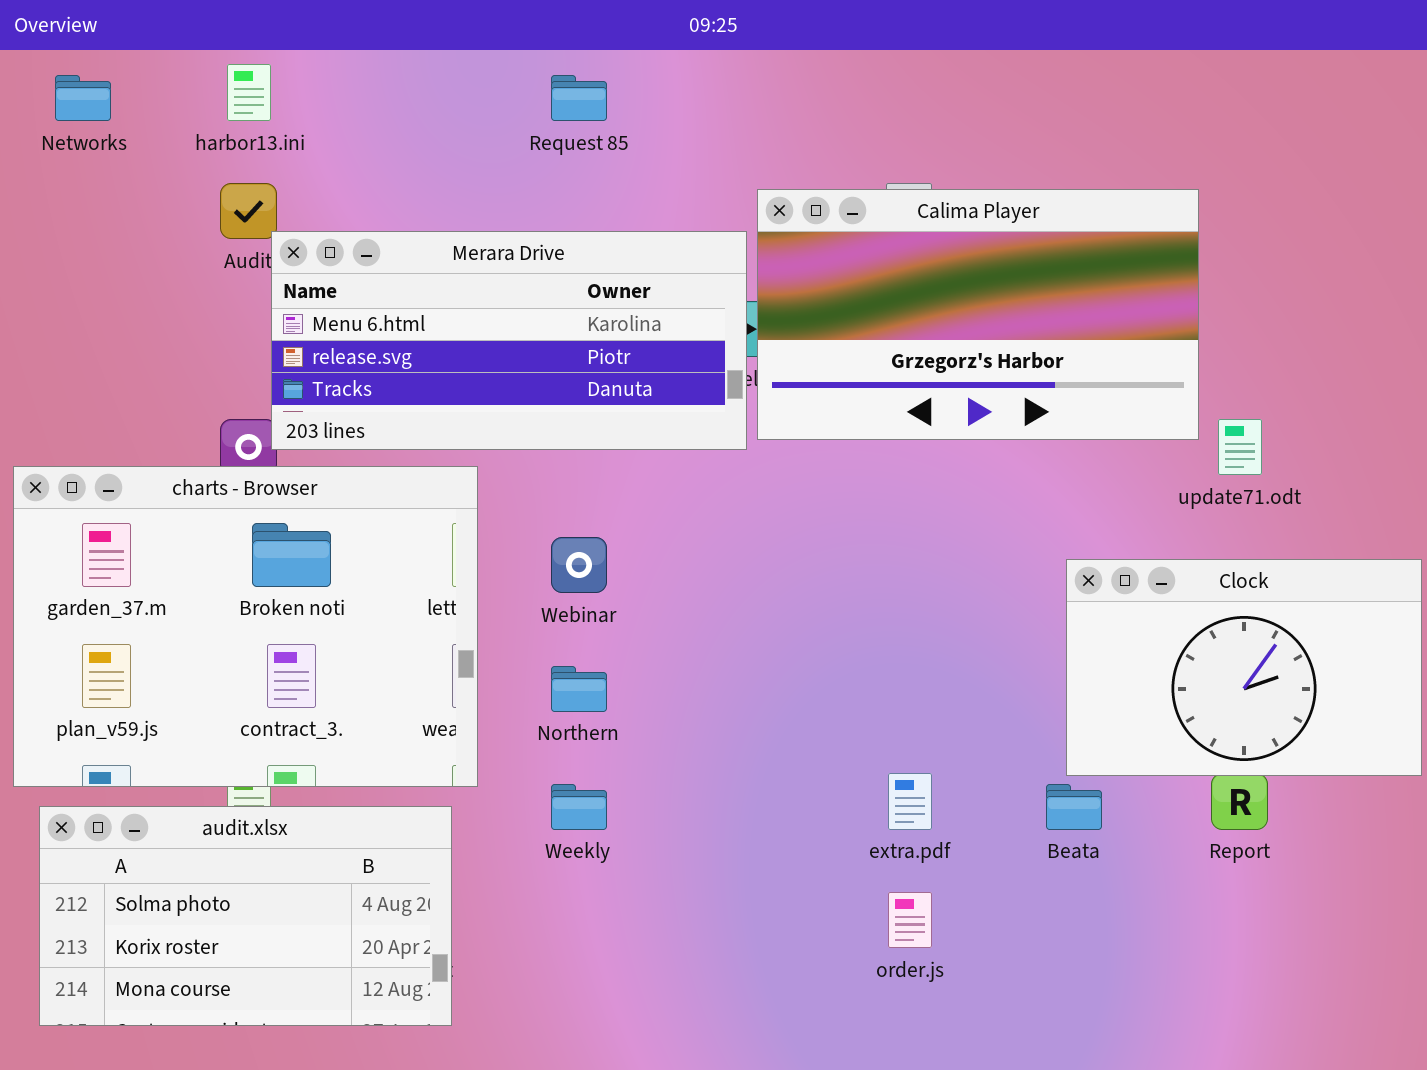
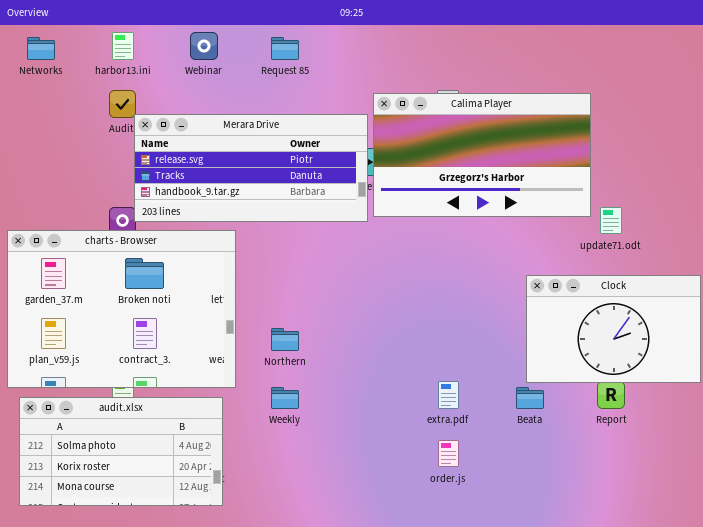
Merara Drive: [271,231,747,450] -> [134,114,368,222], scrolled down 1 row
Webinar: [551,537,607,593] -> [190,32,218,60], moved

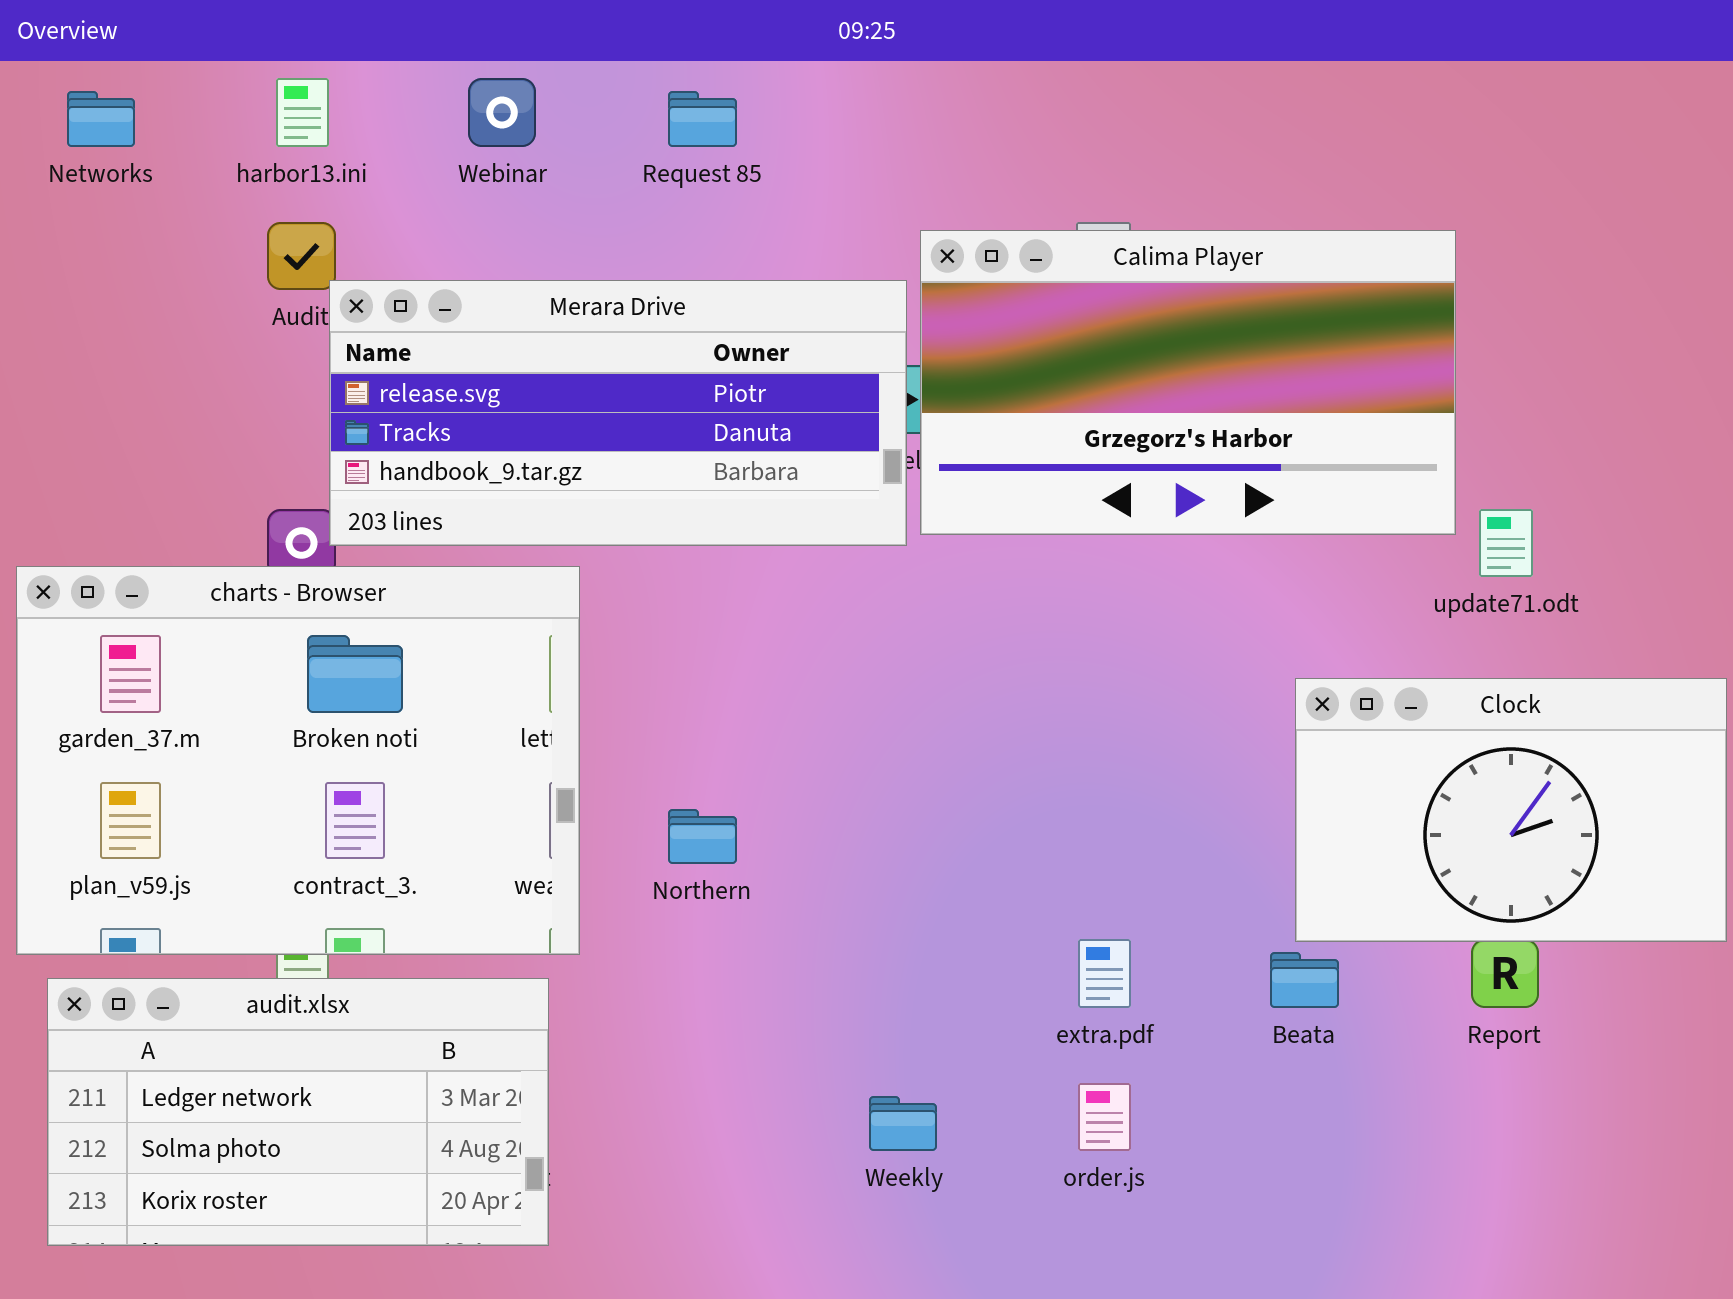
Weekly: [271,387,299,409] -> [869,1096,937,1151], moved
audit.xlsx: [19,397,223,506] -> [47,978,549,1246], scrolled up 1 row

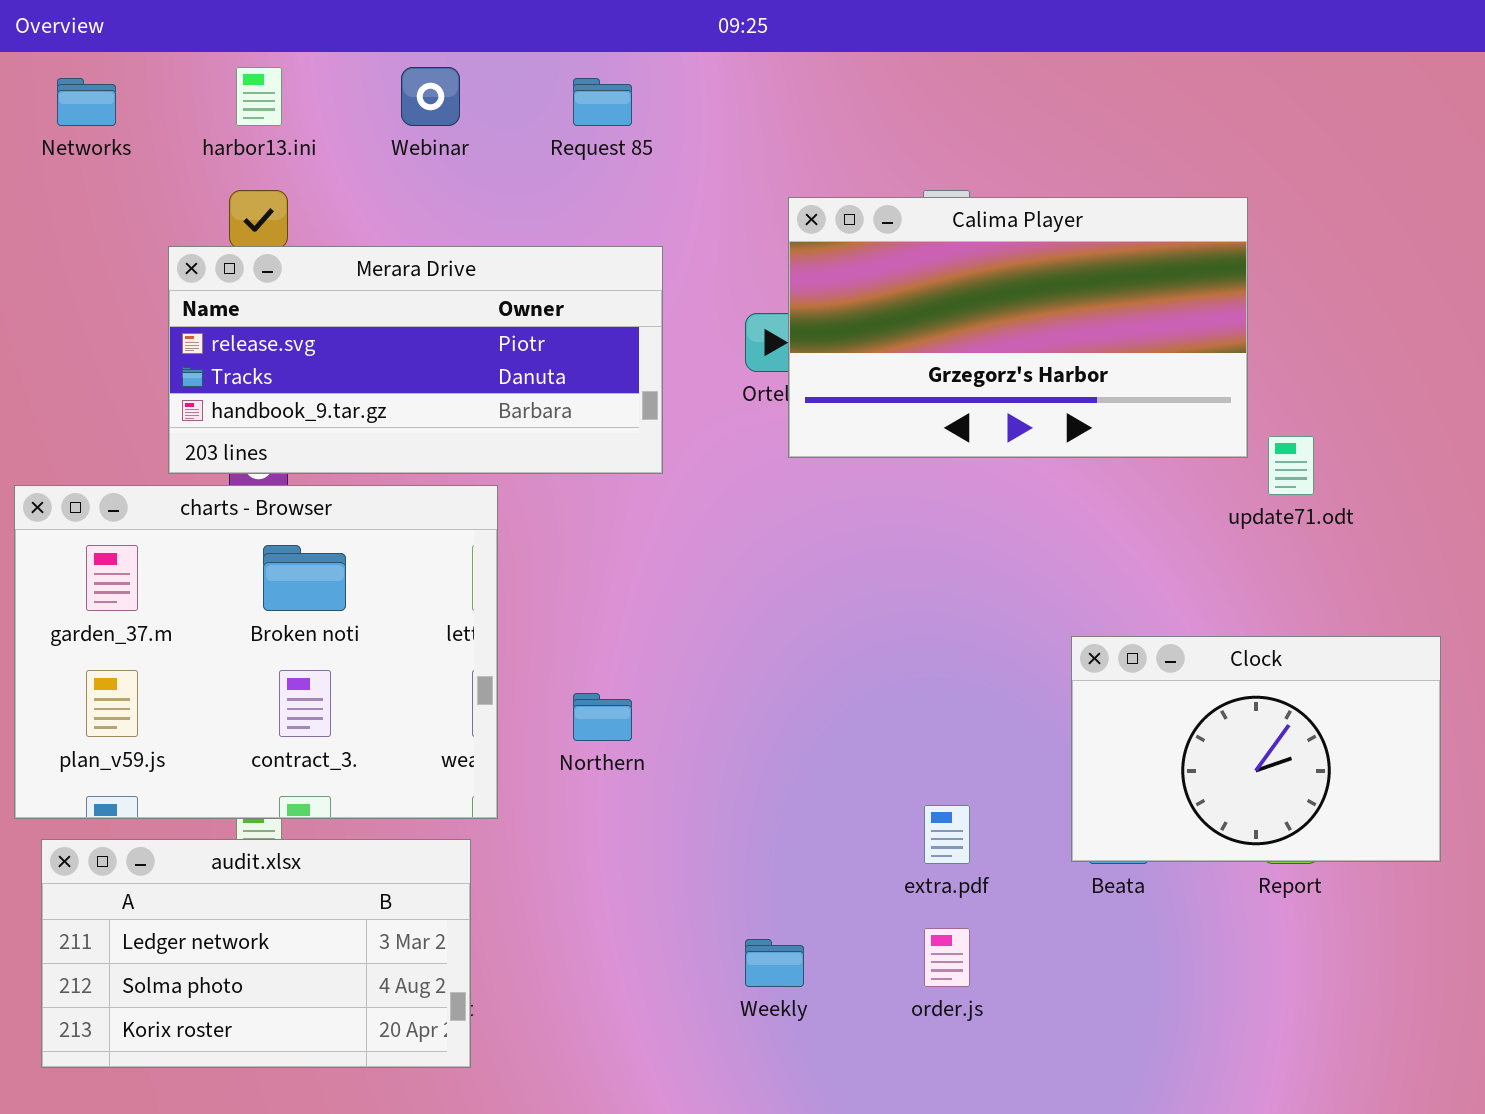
Merara Drive: [329,280,907,546] -> [168,246,663,474], moved
Clock: [1295,678,1727,942] -> [1071,636,1441,862], moved

